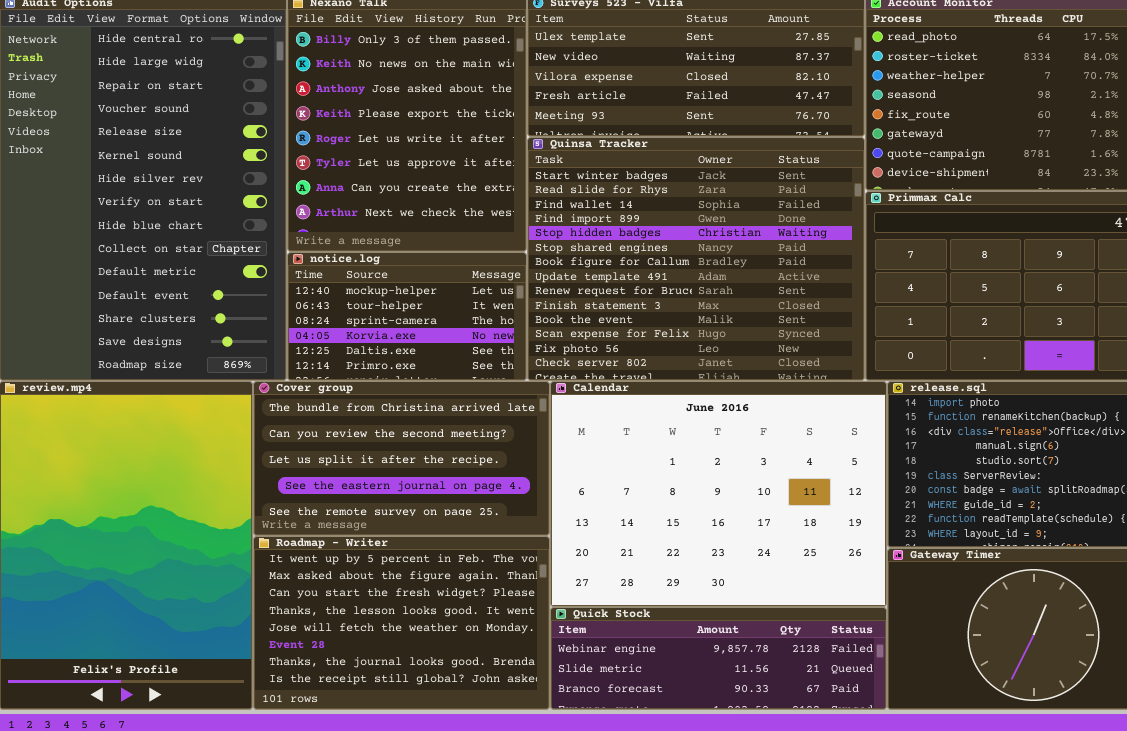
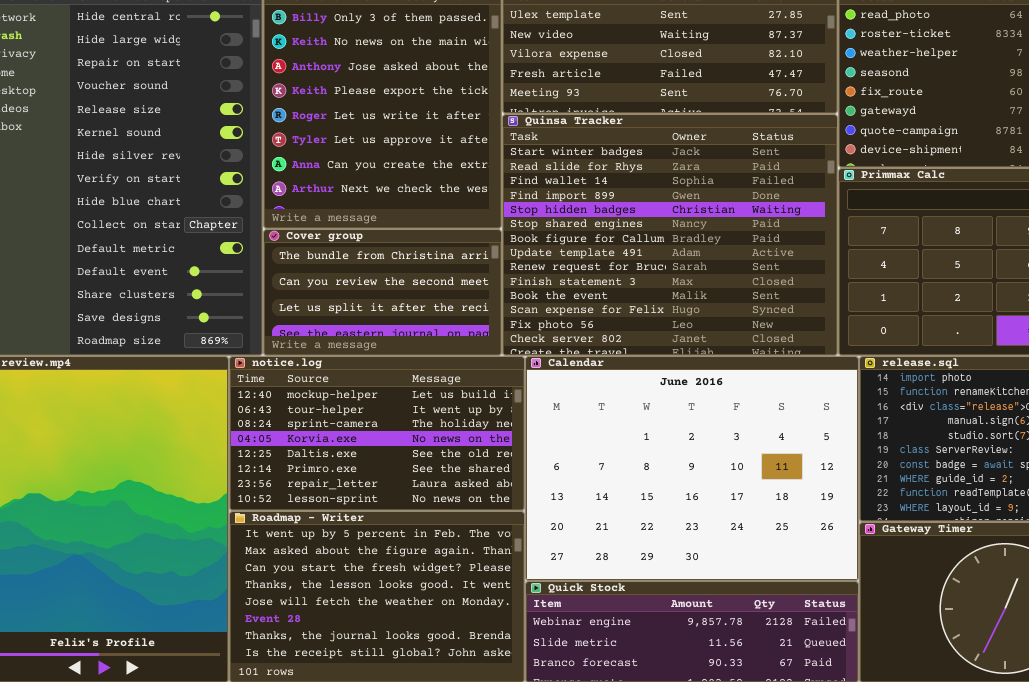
notice.log: [287,252,527,381] -> [229,356,525,511], moved, resized
Cover group: [253,381,550,536] -> [263,229,502,356], moved, resized

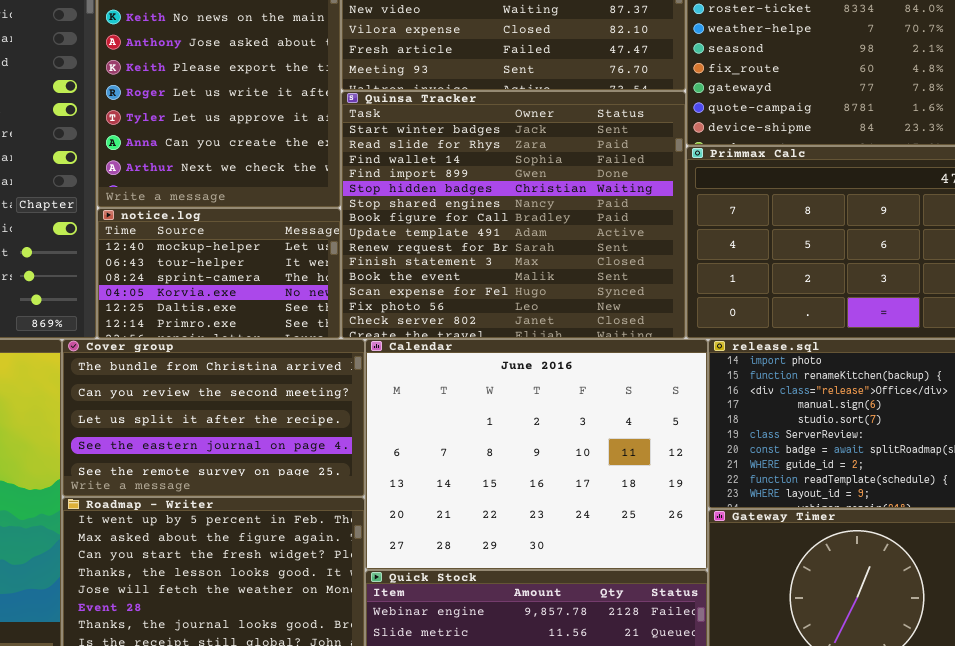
Cover group: [263,229,502,356] -> [62,339,365,497], moved, resized
notice.log: [229,356,525,511] -> [97,208,341,339], moved, resized

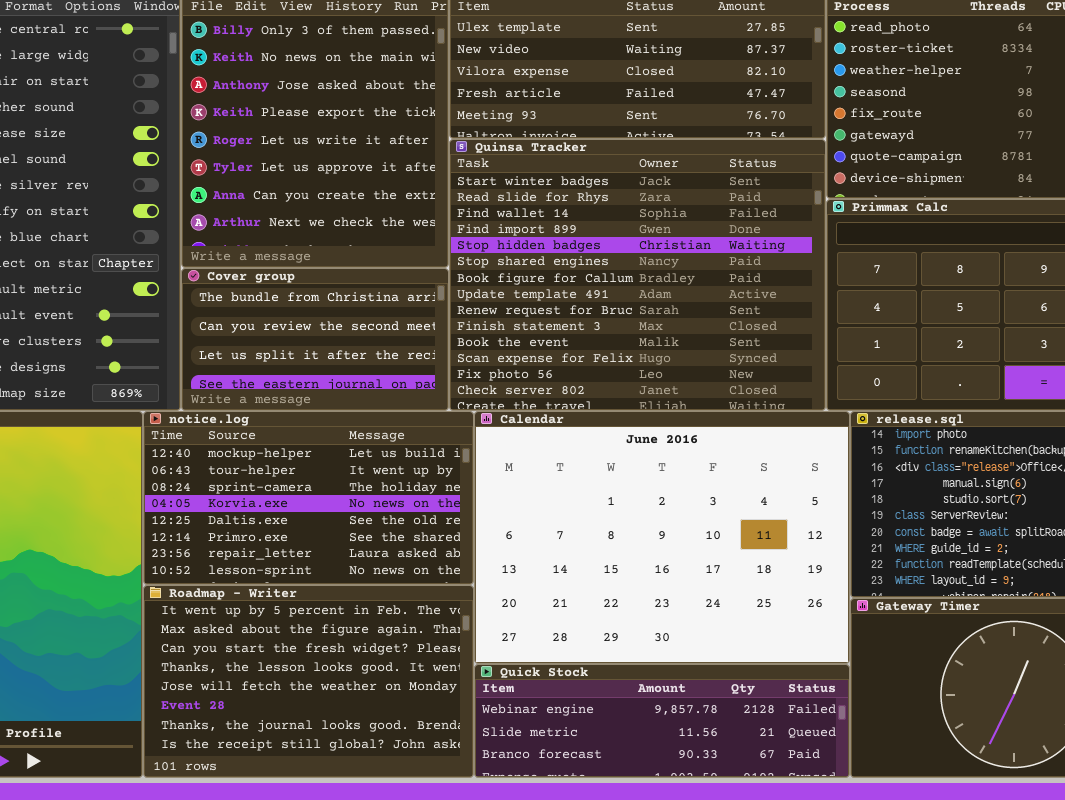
notice.log: [97,208,341,339] -> [143,411,474,585], moved, resized
Cover group: [62,339,365,497] -> [181,268,449,411], moved, resized

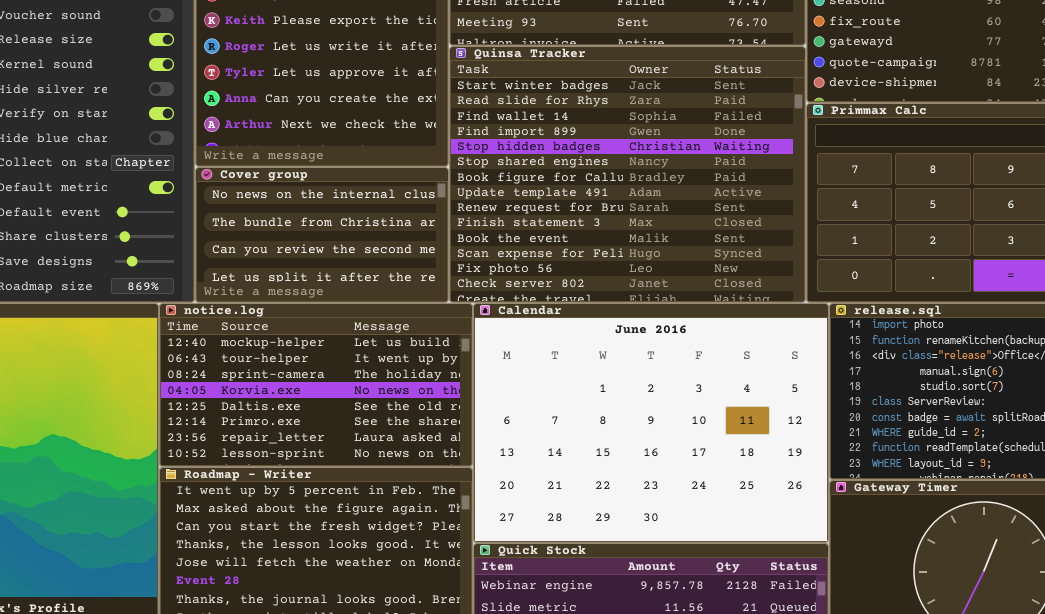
Cover group: [181,268,449,411] -> [195,167,449,303], scrolled up 1 row

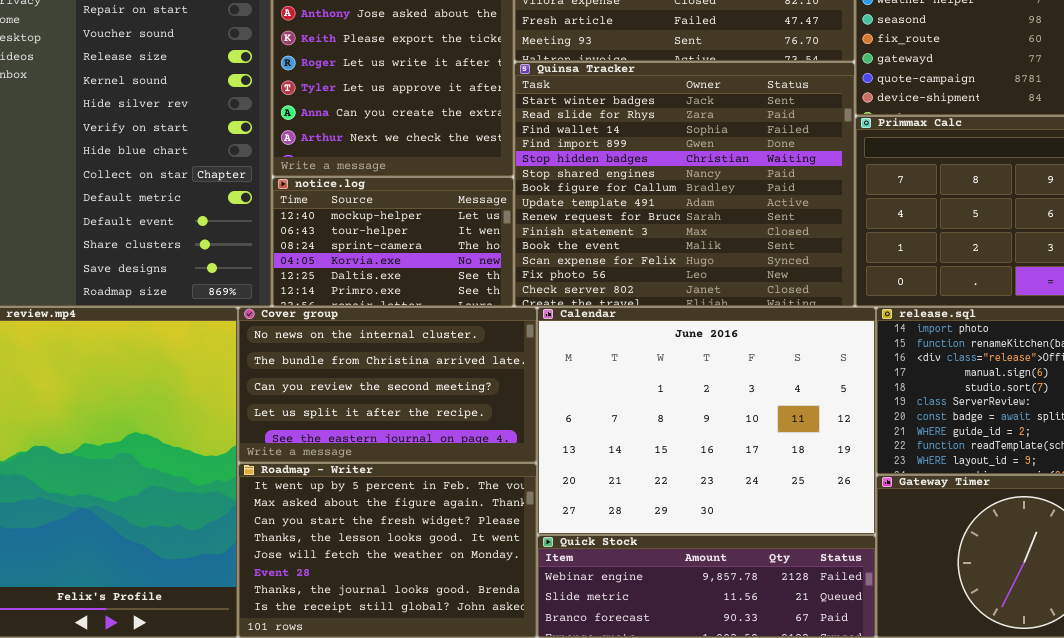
Cover group: [195,167,449,303] -> [238,307,537,463], moved, resized
notice.log: [159,303,473,467] -> [272,177,514,307], moved, resized

